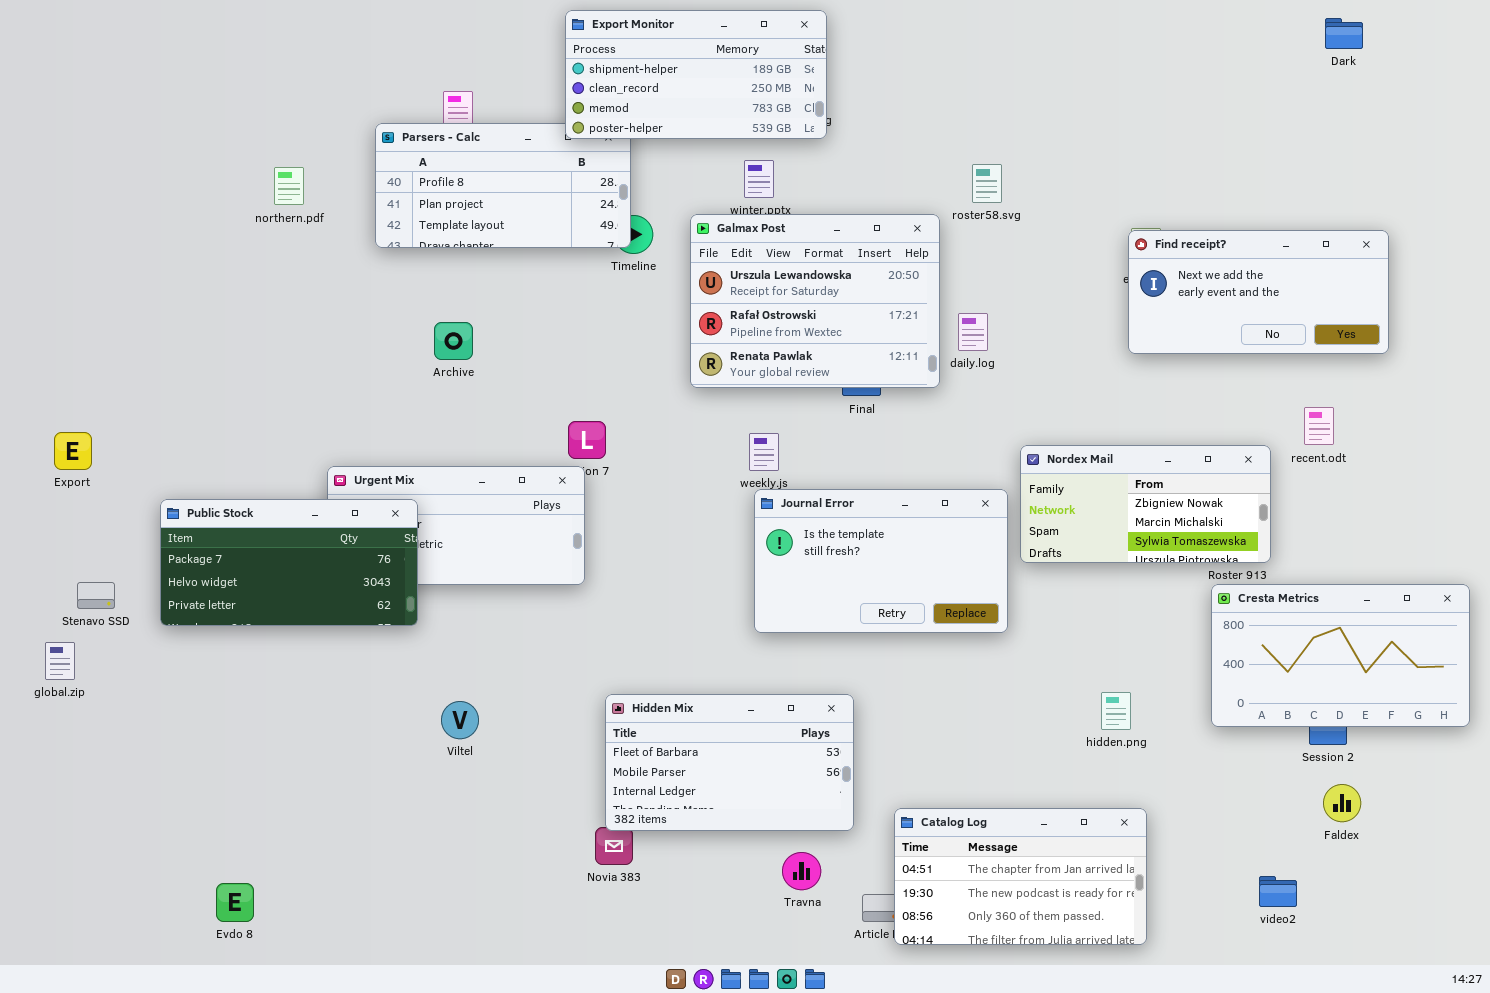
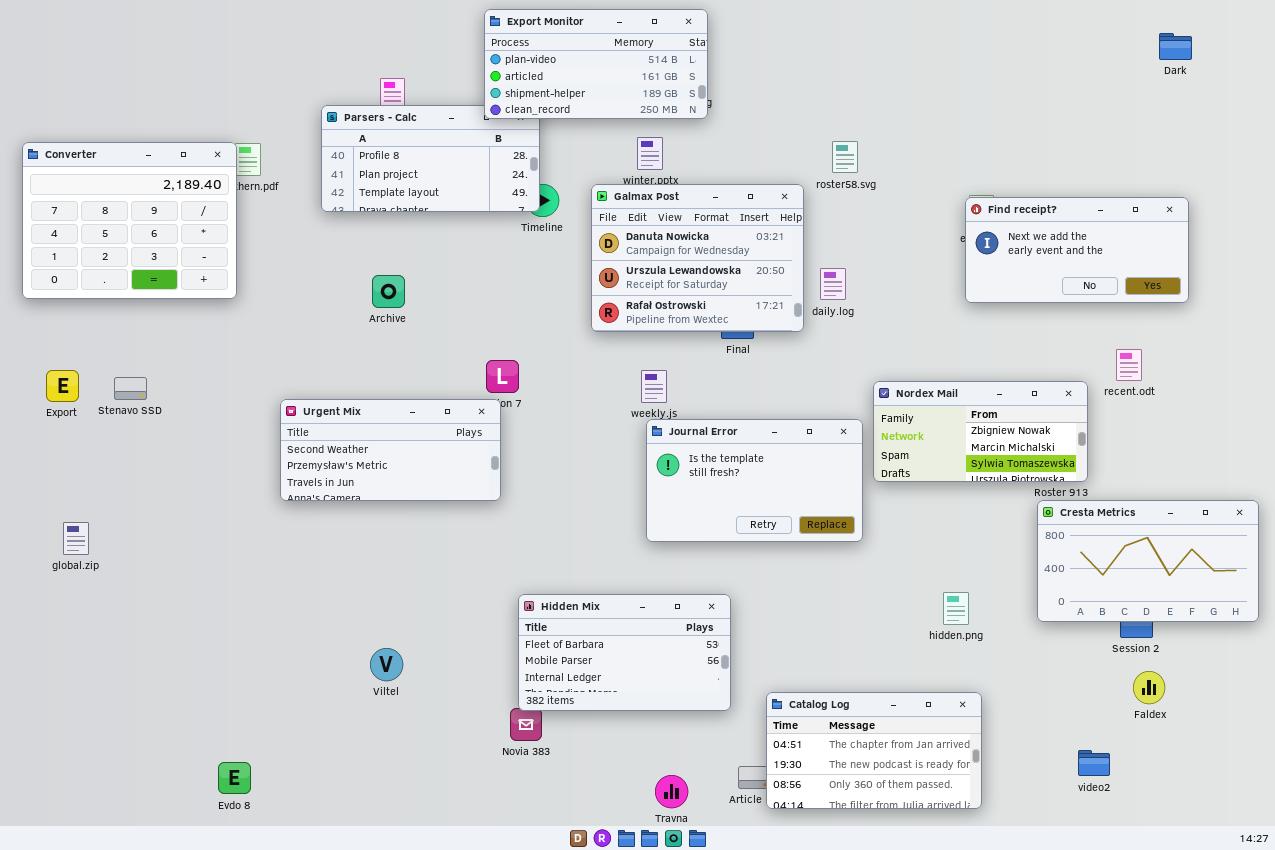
Export Monitor: [565,10,827,139] -> [484,9,708,119], scrolled up 2 rows
Dark: [1325,18,1363,49] -> [1159,33,1192,60], moved
Converter: none -> [22,142,237,299], opened
Galmax Post: [690,214,940,388] -> [591,184,804,332], scrolled up 1 row
Public Stock: [160,499,418,626] -> none, closed
Stenavo SSD: [77,582,115,609] -> [114,377,147,400], moved
global.zip: [45,642,75,680] -> [63,522,89,555], moved
Viltel: [441,701,479,739] -> [370,648,403,681], moved
Travna: [782,852,821,890] -> [655,775,688,808], moved
Evdo 8: [216,883,254,922] -> [218,762,251,794], moved

